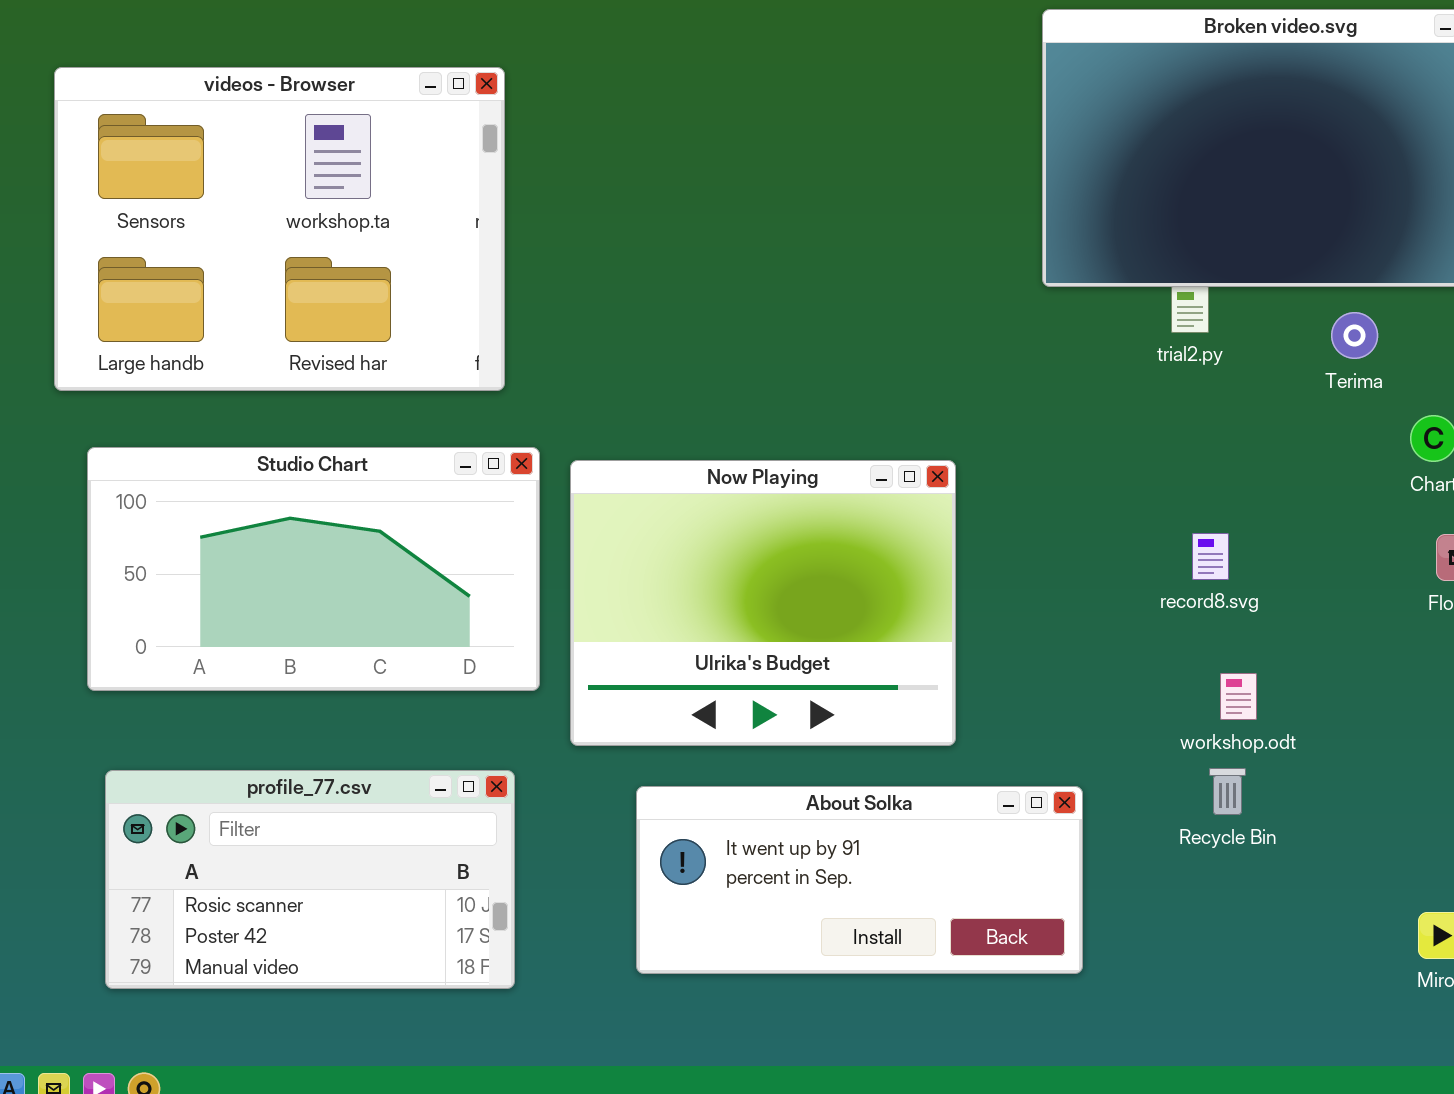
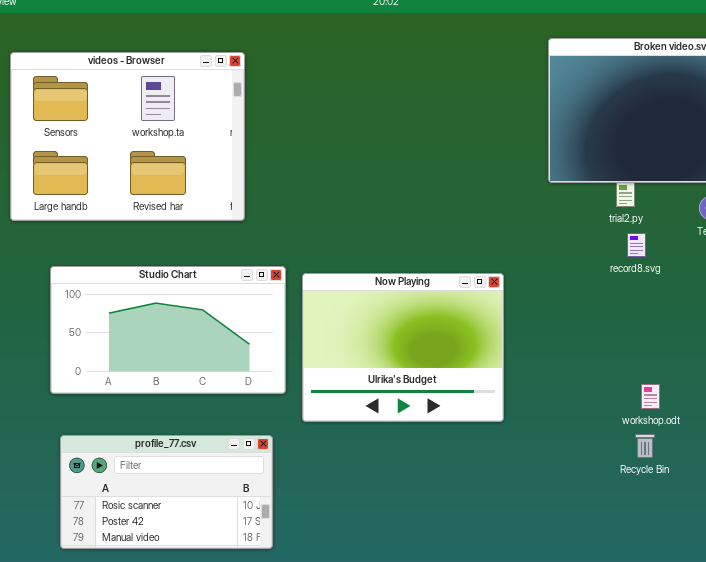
videos - Browser: [54,67,505,391] -> [10,52,245,221], moved
record8.svg: [1192,533,1229,580] -> [627,233,646,257], moved
About Solka: [636,786,1083,974] -> none, closed

